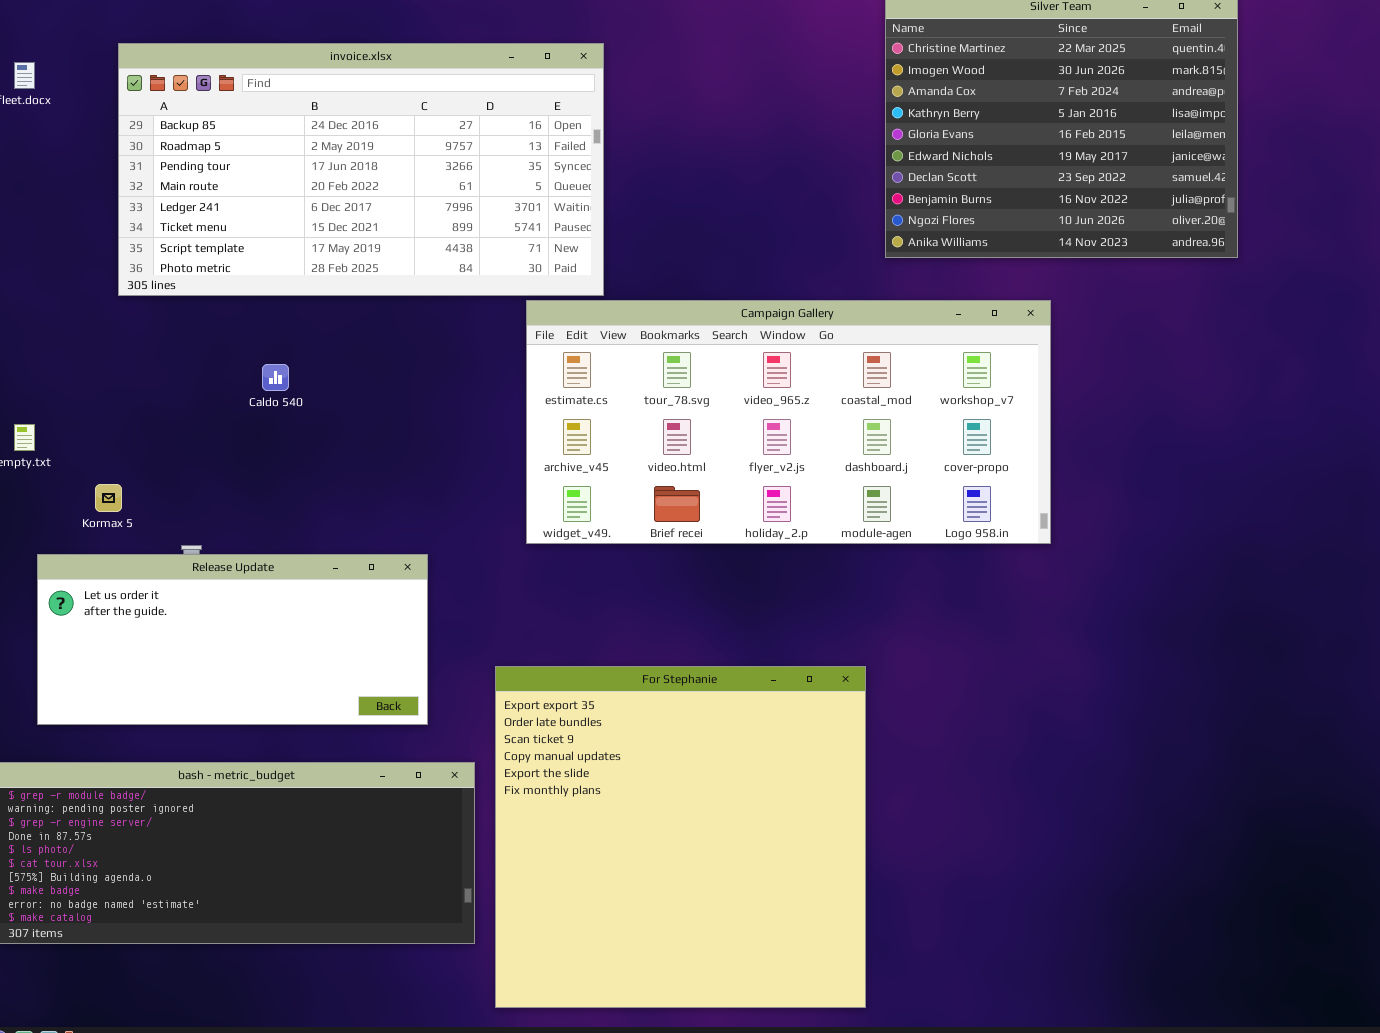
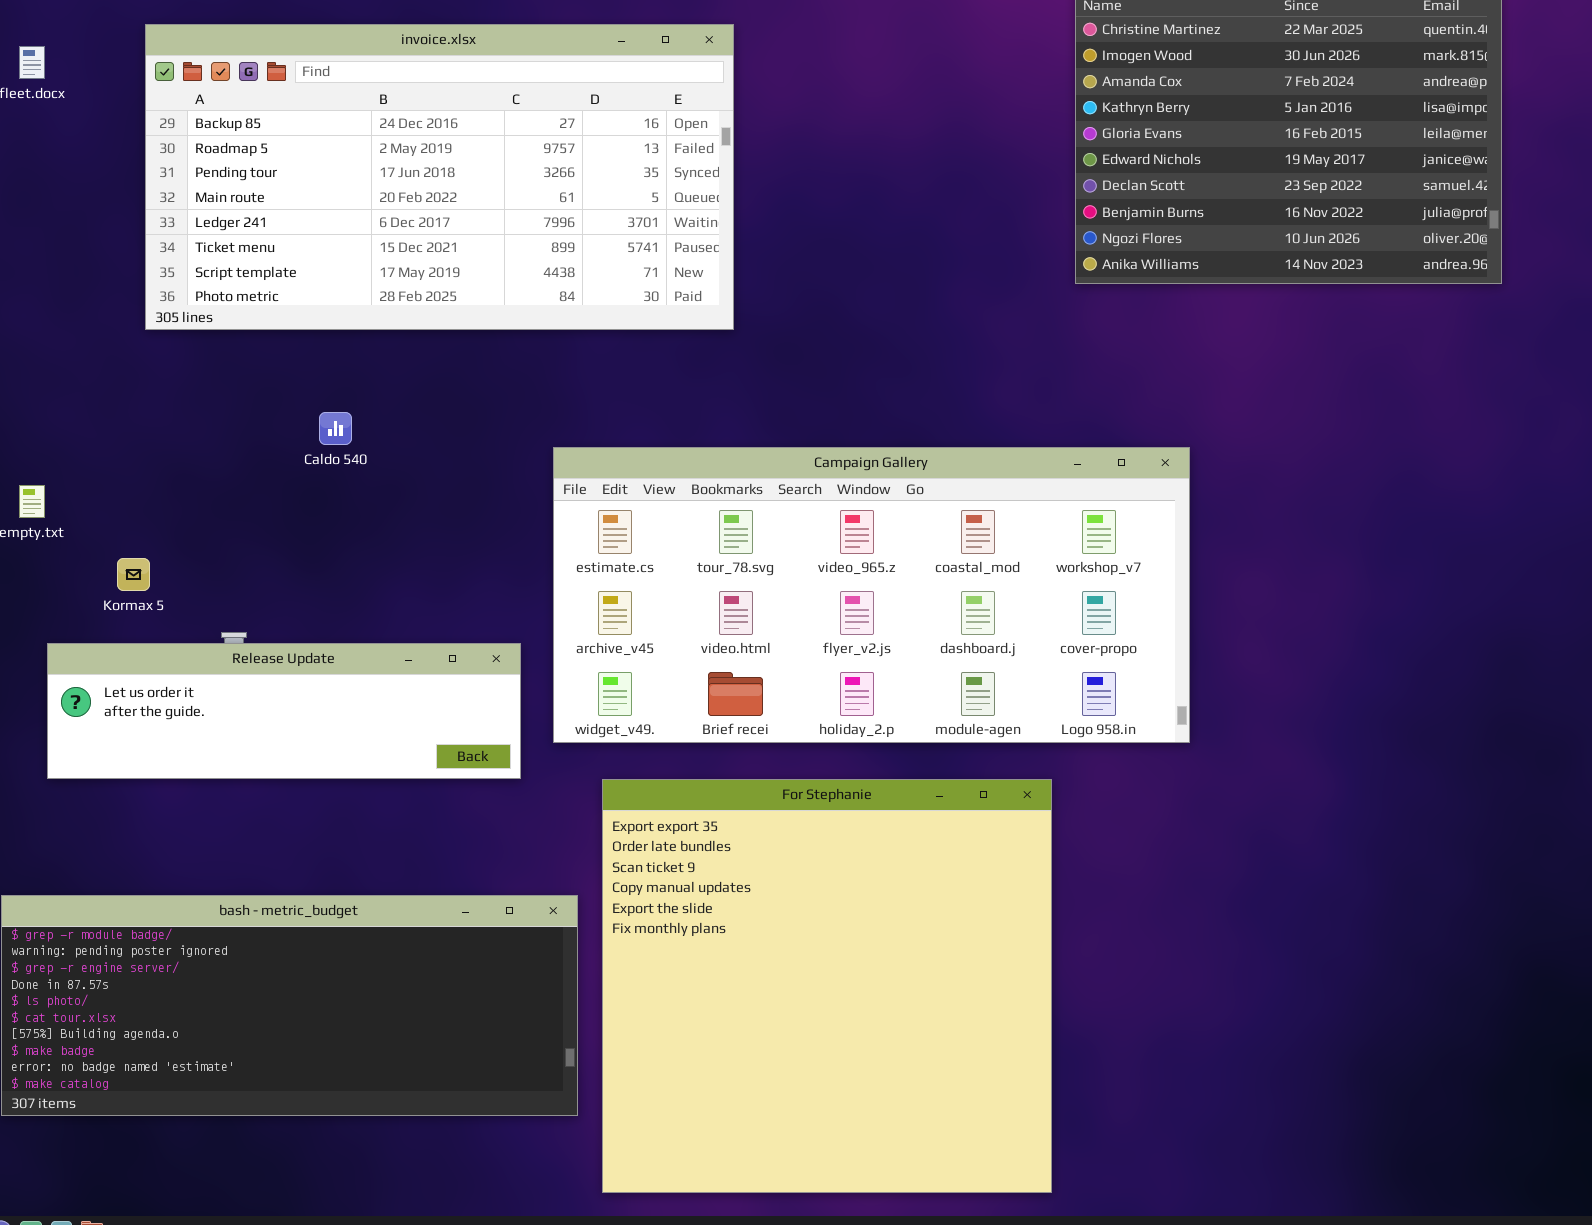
Campaign Gallery: [526,300,1051,544] -> [553,447,1190,743], moved
Release Update: [37,554,428,725] -> [47,643,521,779], resized

